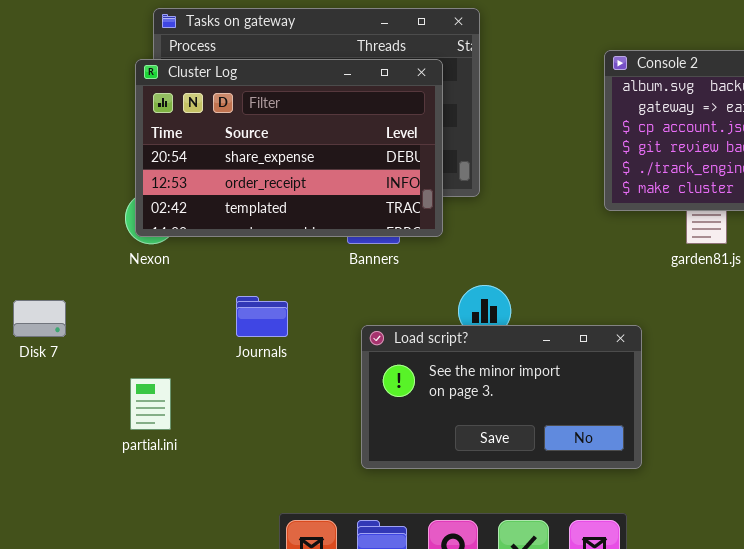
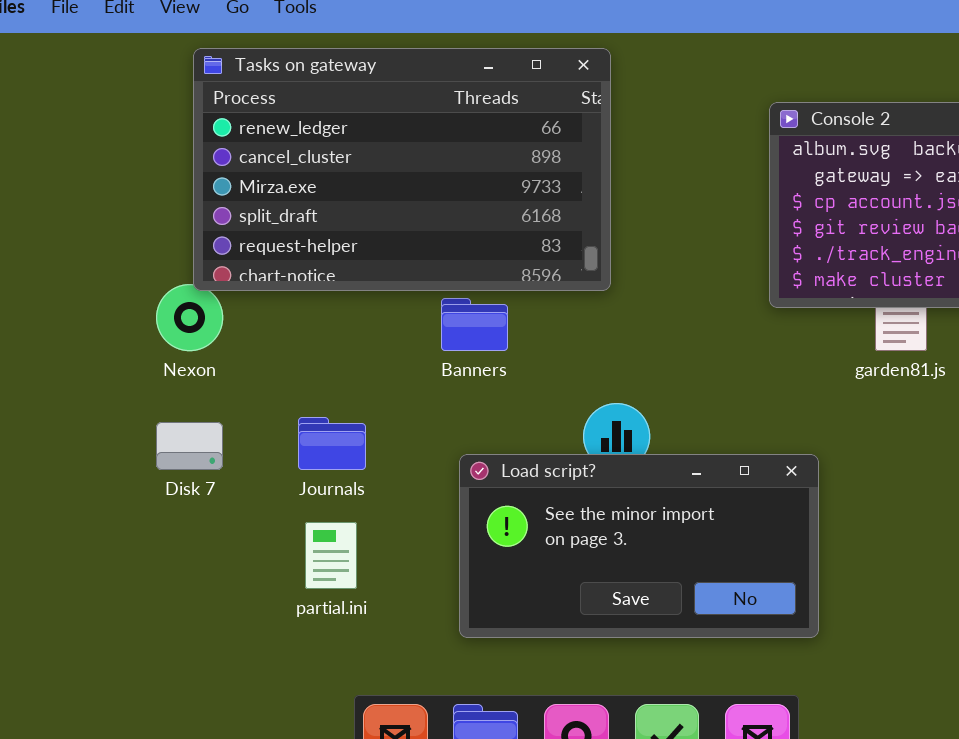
Cluster Log: [135,59,443,237] -> none, closed
Disk 7: [13,300,66,337] -> [156,422,223,470], moved
partial.ini: [130,378,171,430] -> [305,522,357,589], moved

